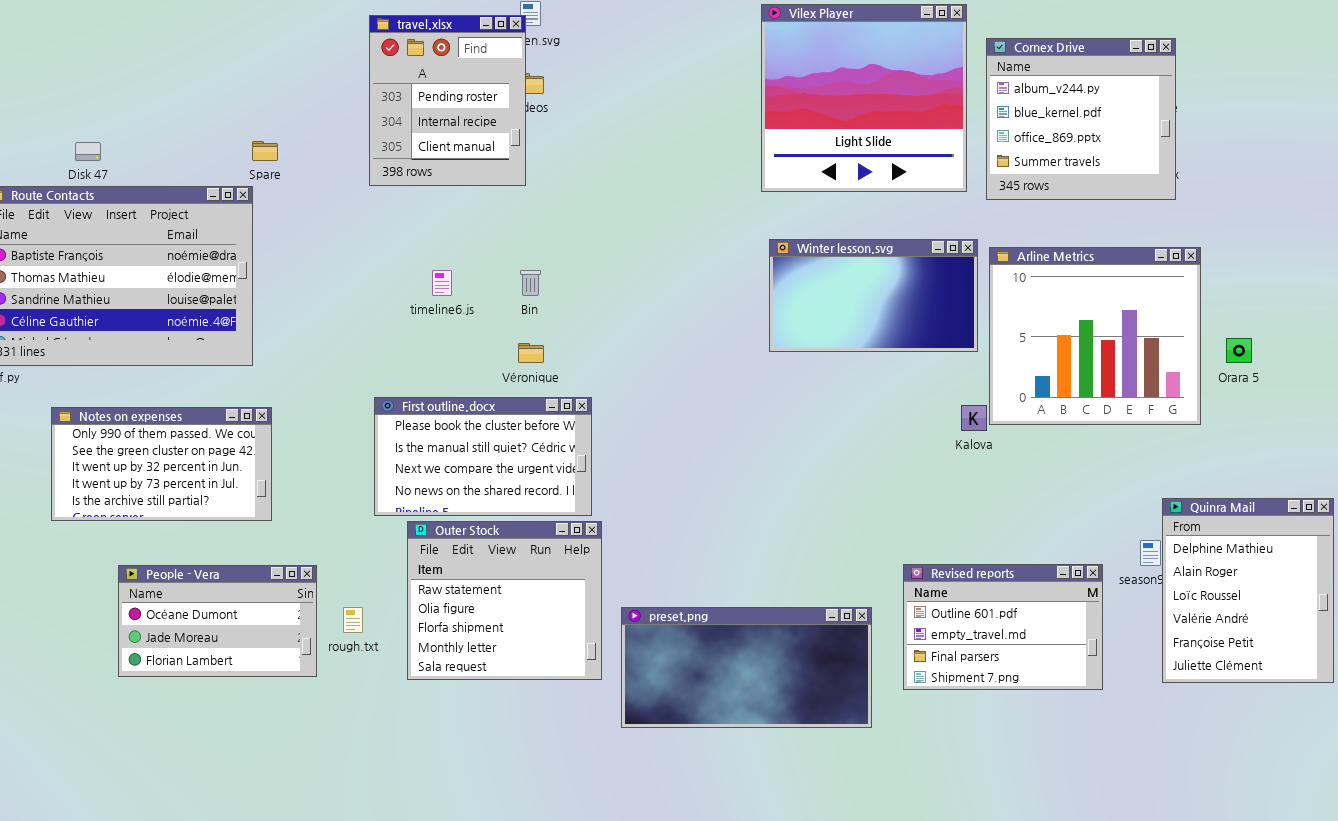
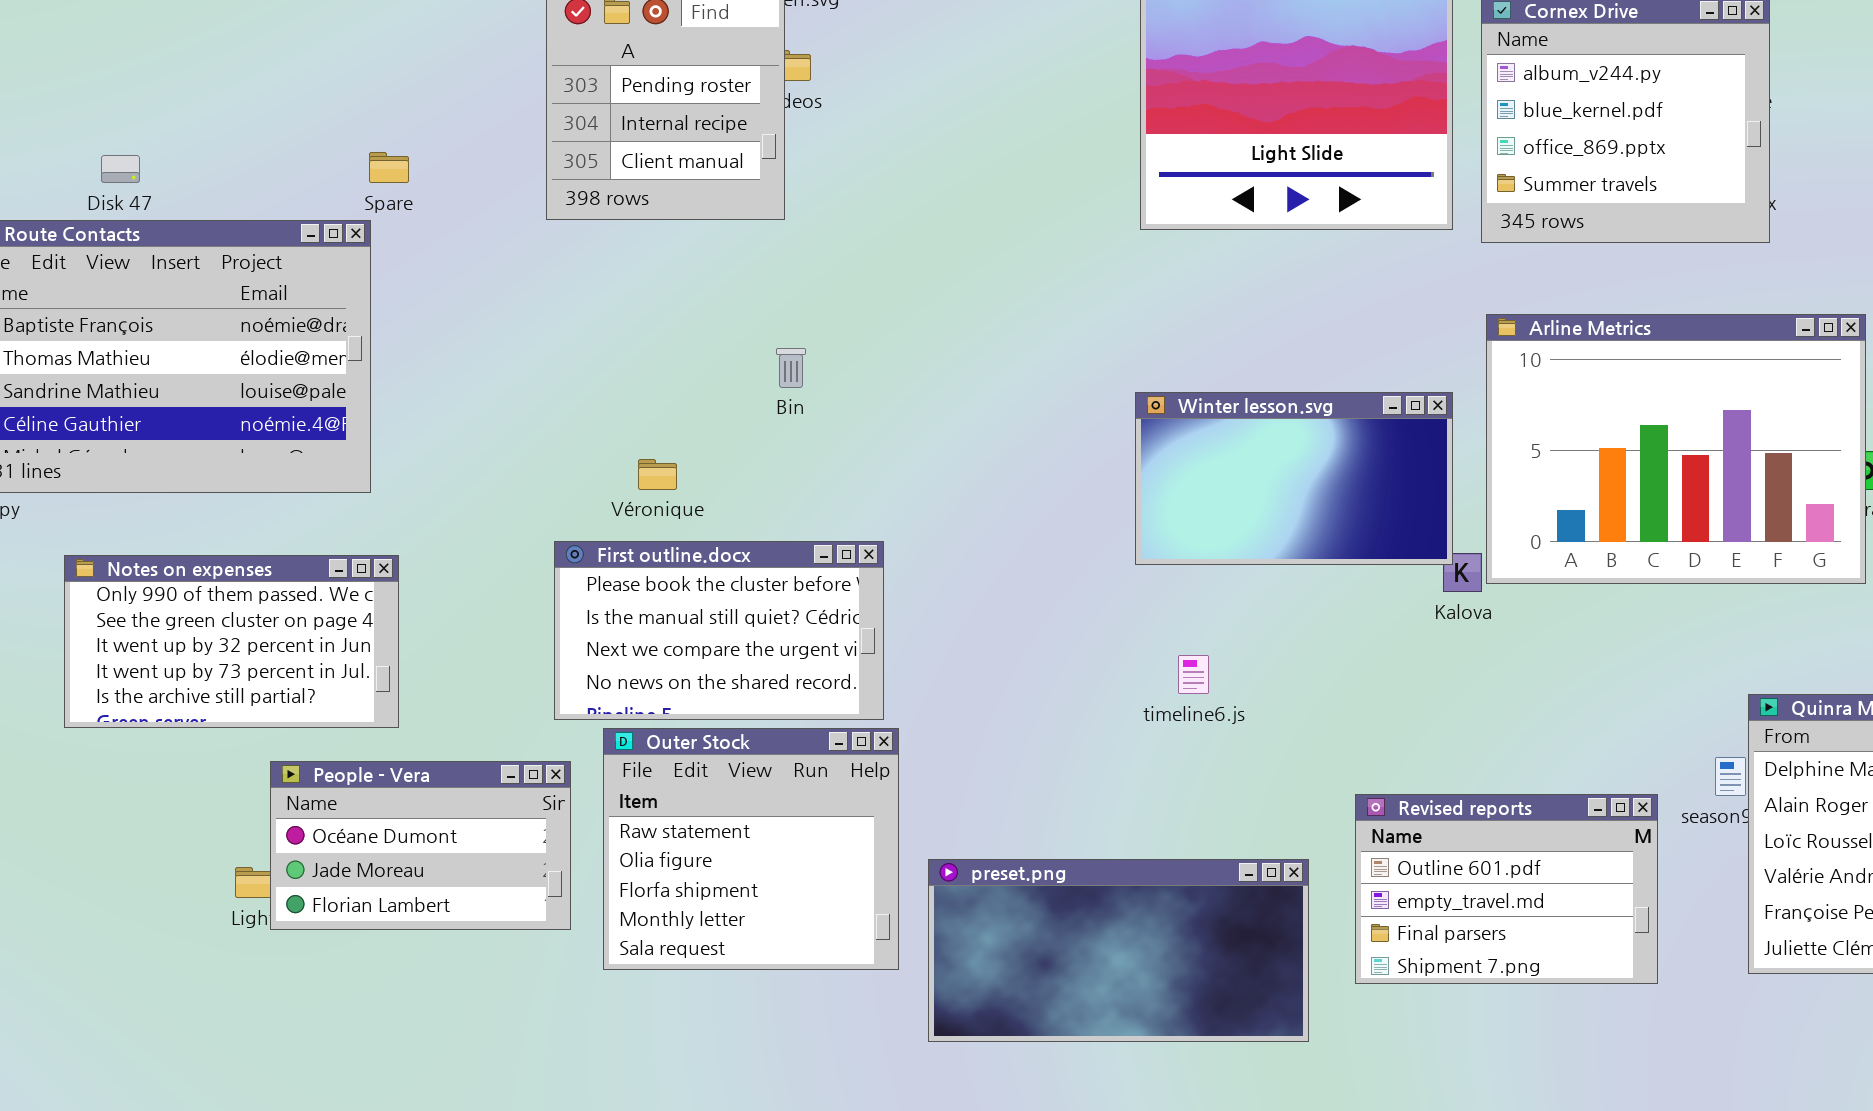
Winter lesson.svg: [769,239,978,352] -> [1135,392,1453,565], moved
Arline Metrics: [989,247,1201,425] -> [1486,314,1866,584], resized
timeline6.js: [432,270,452,296] -> [1178,655,1209,694], moved
Véronique: [518,343,544,363] -> [638,459,677,490], moved
People - Vera: [118,565,317,677] -> [270,761,571,930], moved

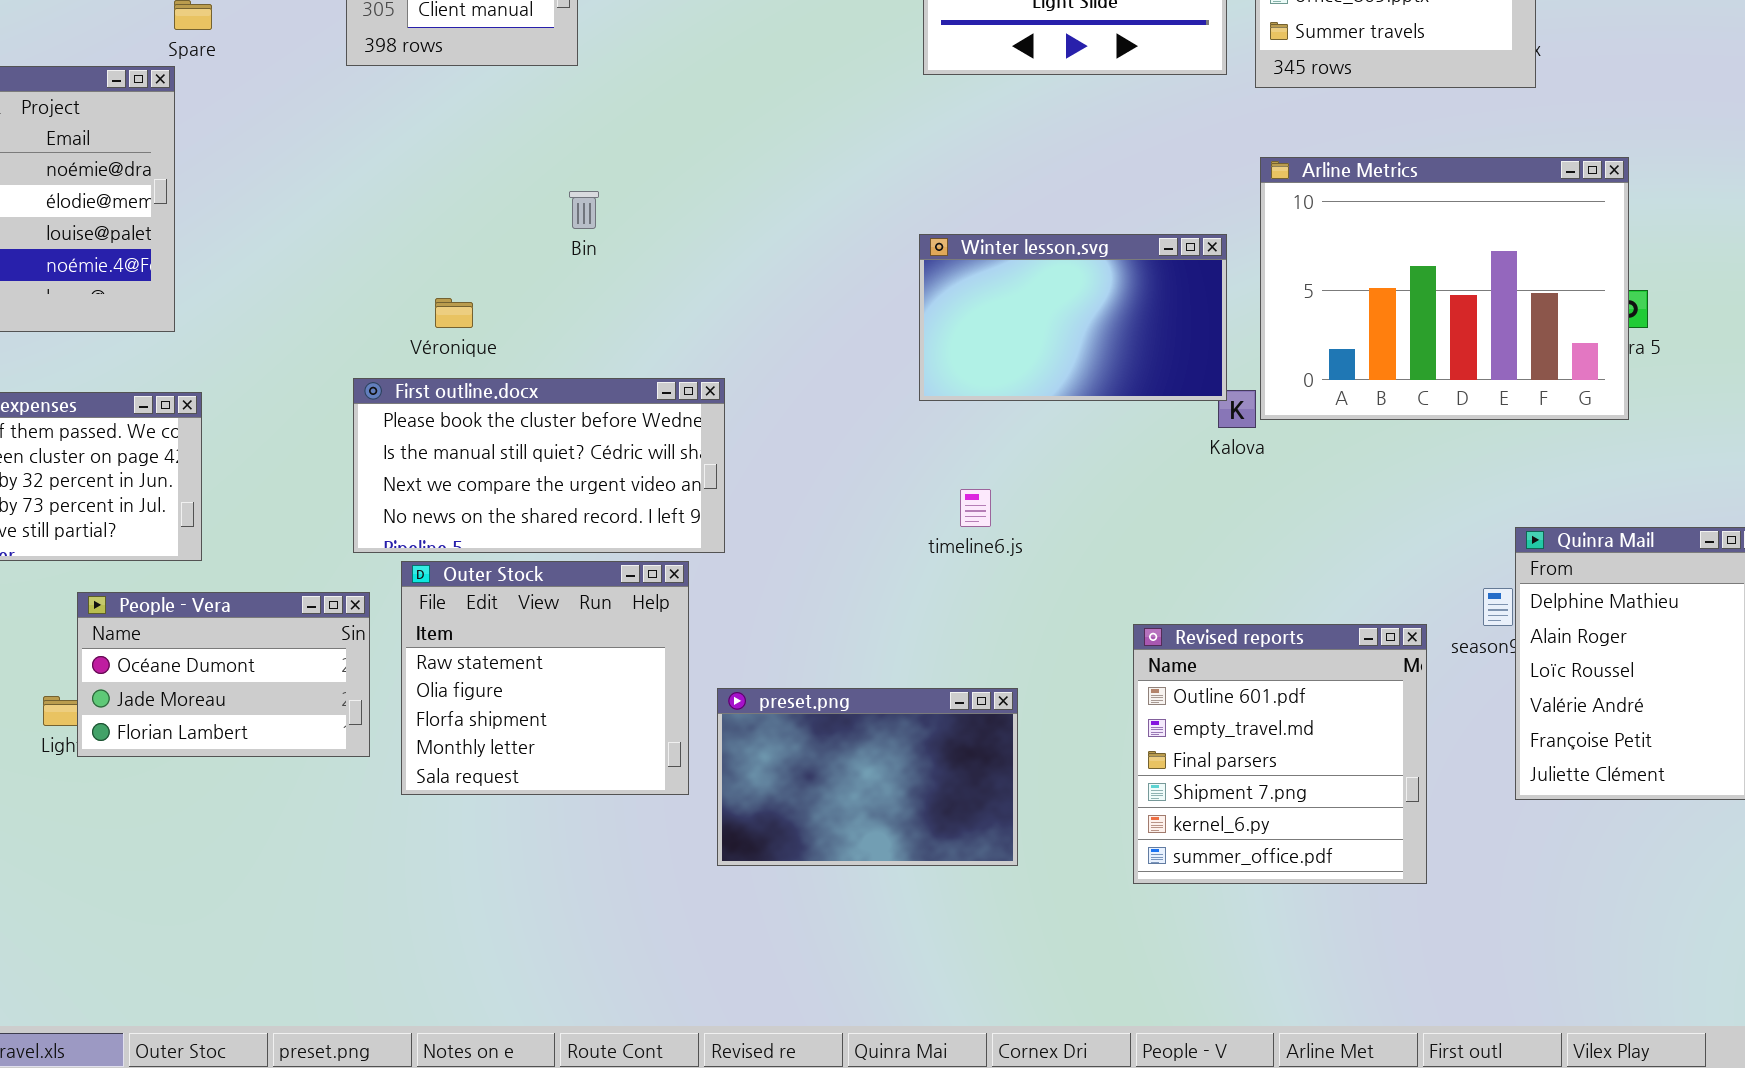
First outline.docx: [554,541,884,720] -> [353,378,725,553], resized
Revised reports: [1355,794,1658,984] -> [1133,624,1427,884], resized
preset.png: [928,859,1309,1042] -> [717,688,1018,866], resized

